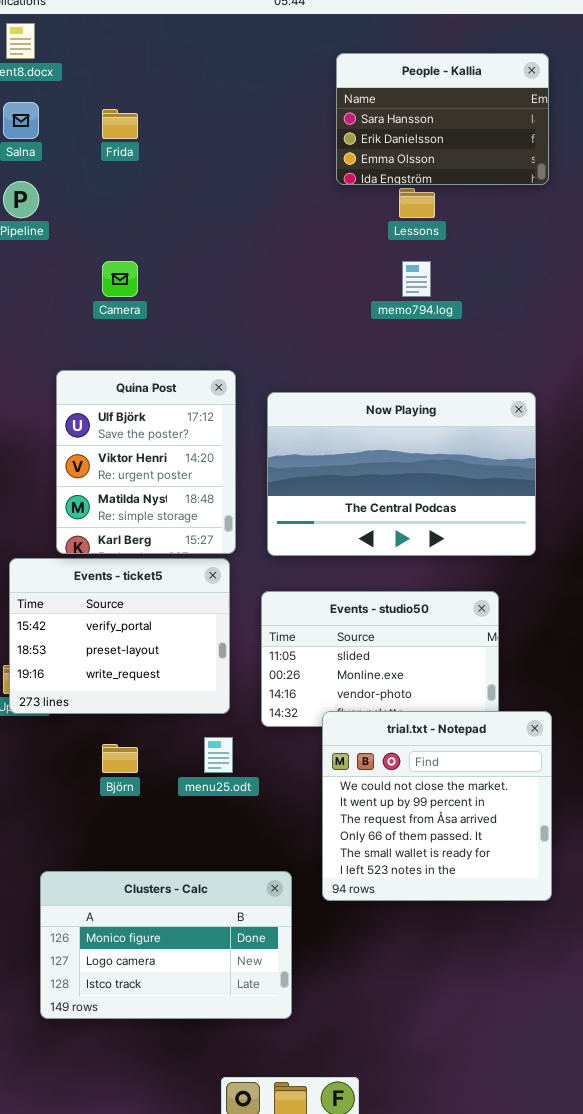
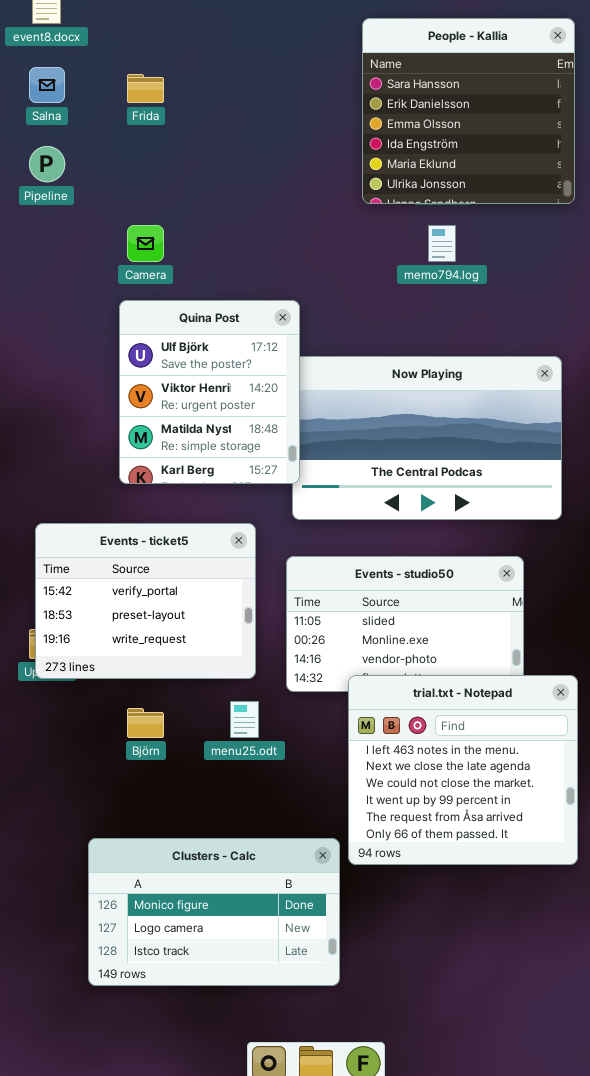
People - Kallia: [336,53,549,185] -> [362,18,575,204], resized
Quina Post: [56,370,236,554] -> [119,300,300,484], moved
trial.txt - Notepad: [322,711,552,901] -> [348,675,578,865], scrolled up 2 rows
Clusters - Calc: [40,871,292,1019] -> [88,838,340,986], moved

